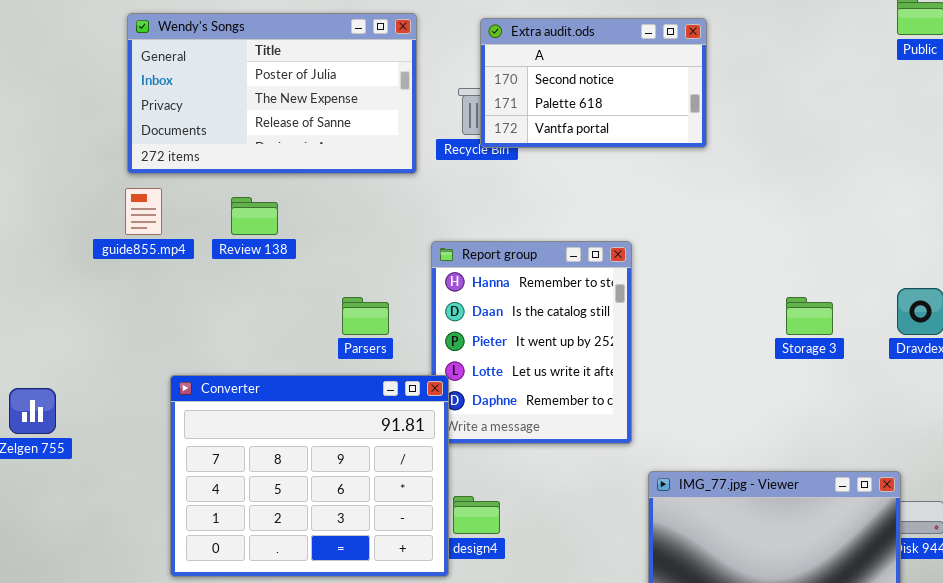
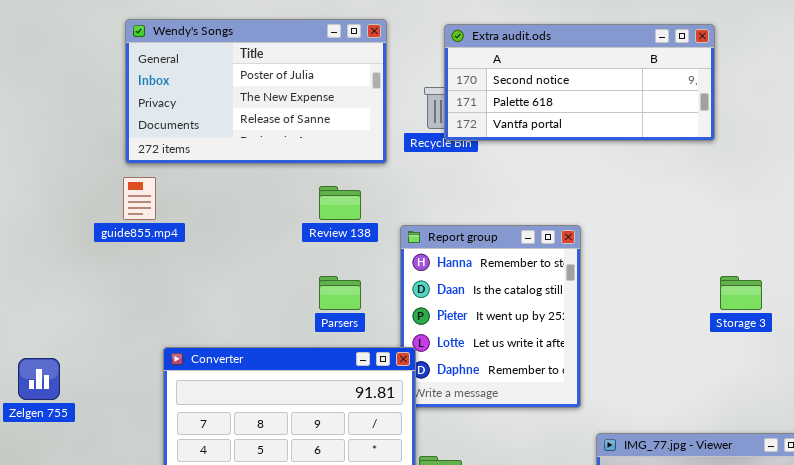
Extra audit.ods: [480,18,707,148] -> [444,24,715,141], resized
Review 138: [231,197,278,235] -> [319,186,361,220], moved

